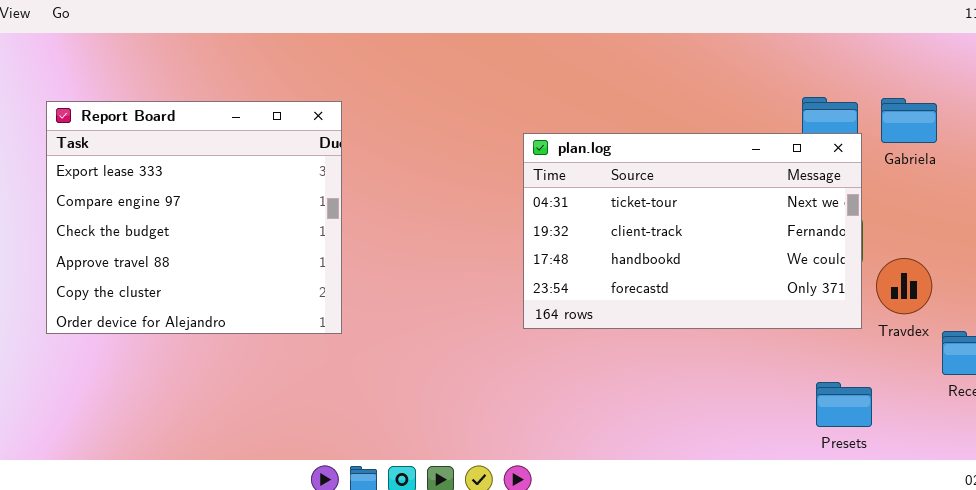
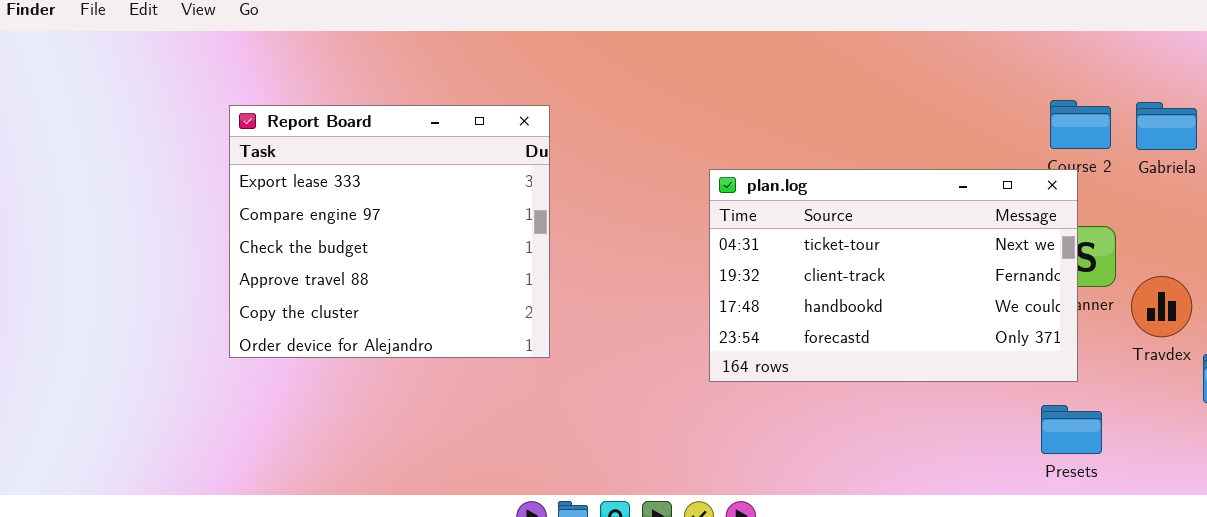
plan.log: [523,133,862,329] -> [709,169,1078,382], moved
Presets: [816,382,872,427] -> [1041,405,1102,454], moved

